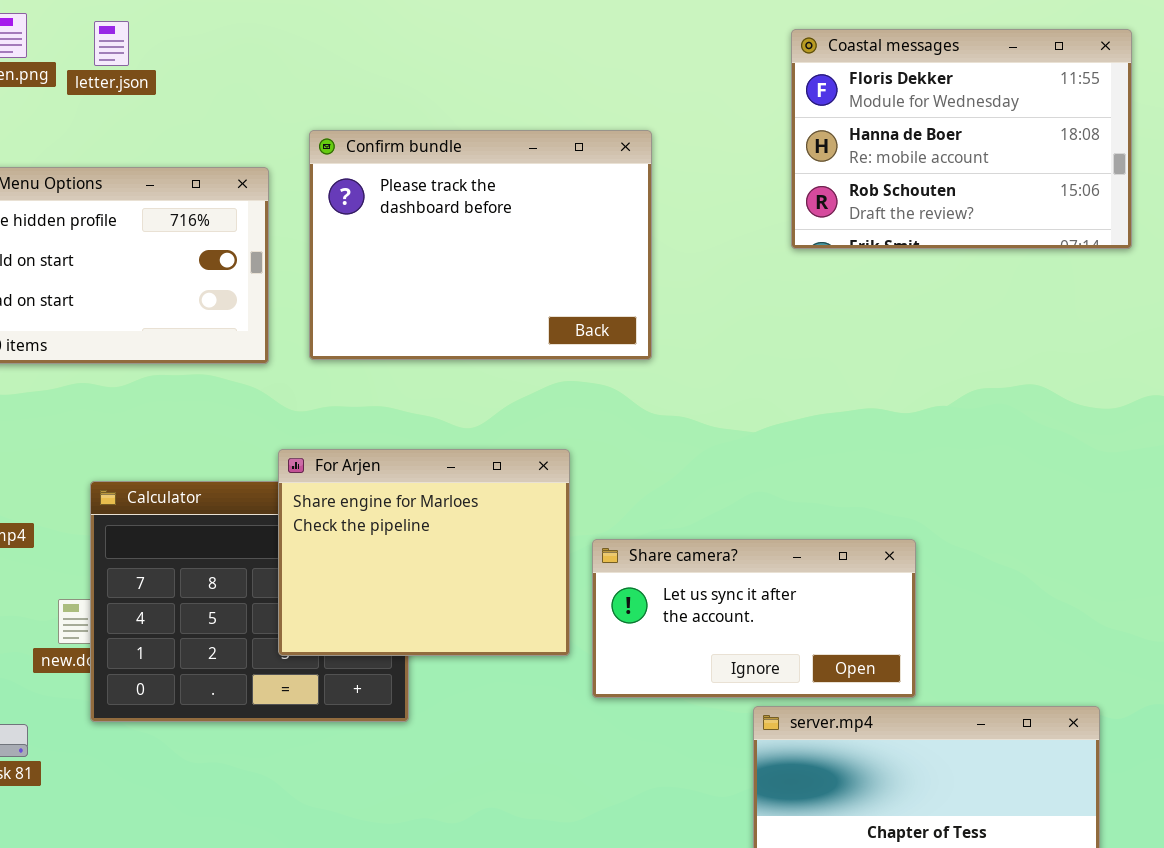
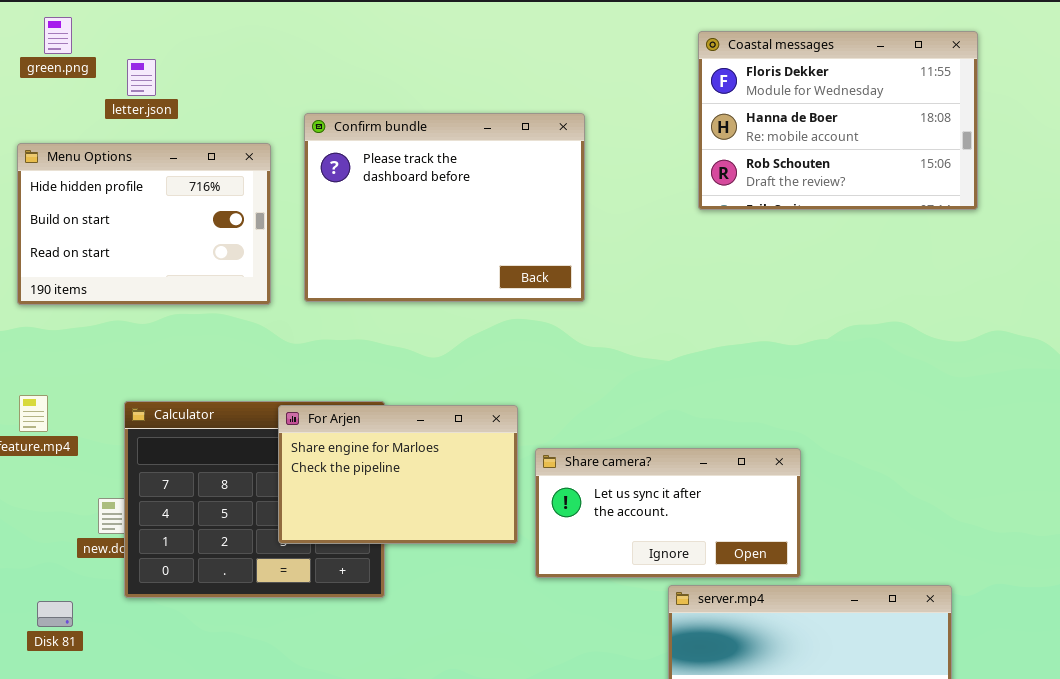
letter.json: [94,21,129,66] -> [127,59,156,96], moved
For Arjen: [278,449,570,656] -> [278,405,518,544], resized

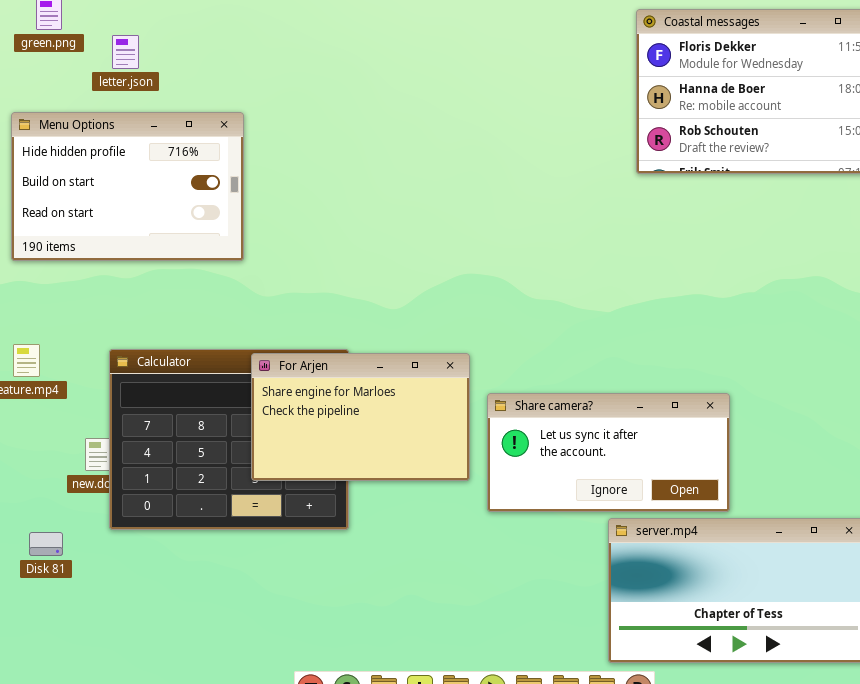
Confirm bundle: [304,113,585,302] -> none, closed

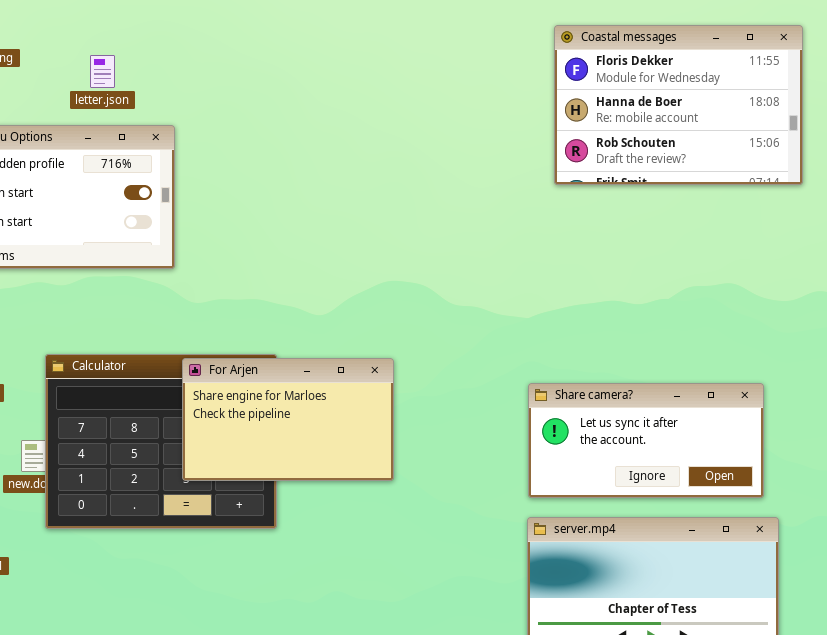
letter.json: [112,35,139,69] -> [90,55,115,88], moved
Share camera?: [487,393,730,512] -> [528,383,764,498], moved

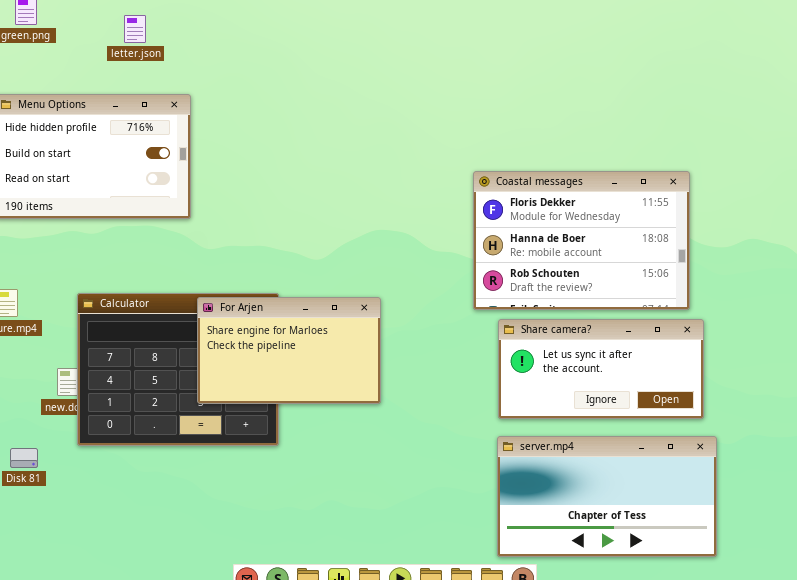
Coastal messages: [554,25,803,185] -> [473,171,690,310], moved
letter.json: [90,55,115,88] -> [124,15,146,43], moved

